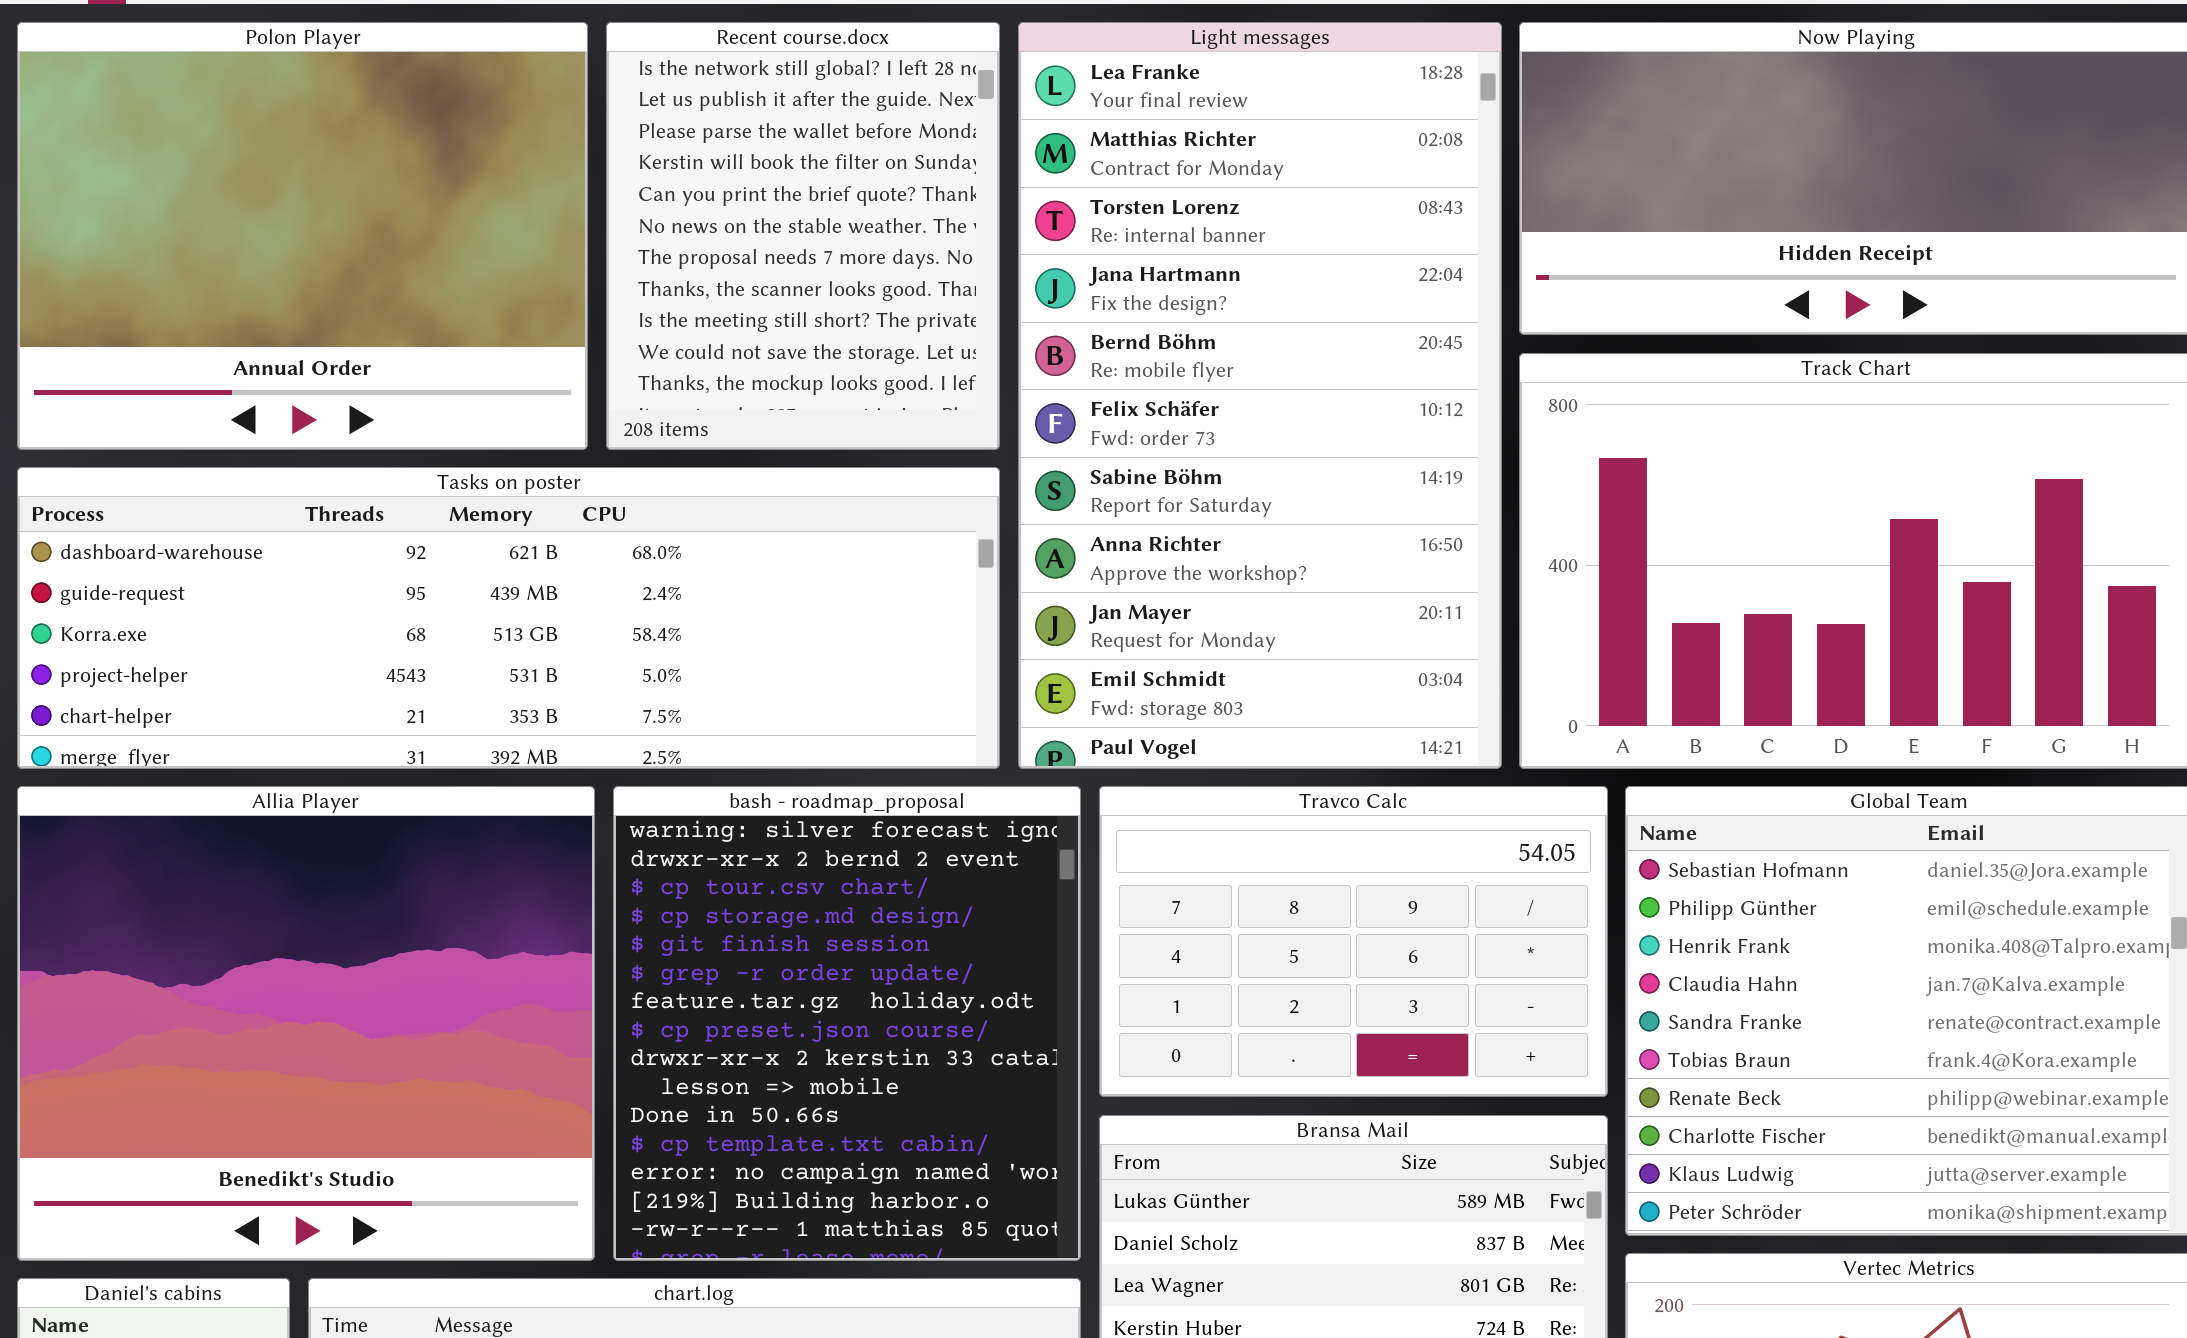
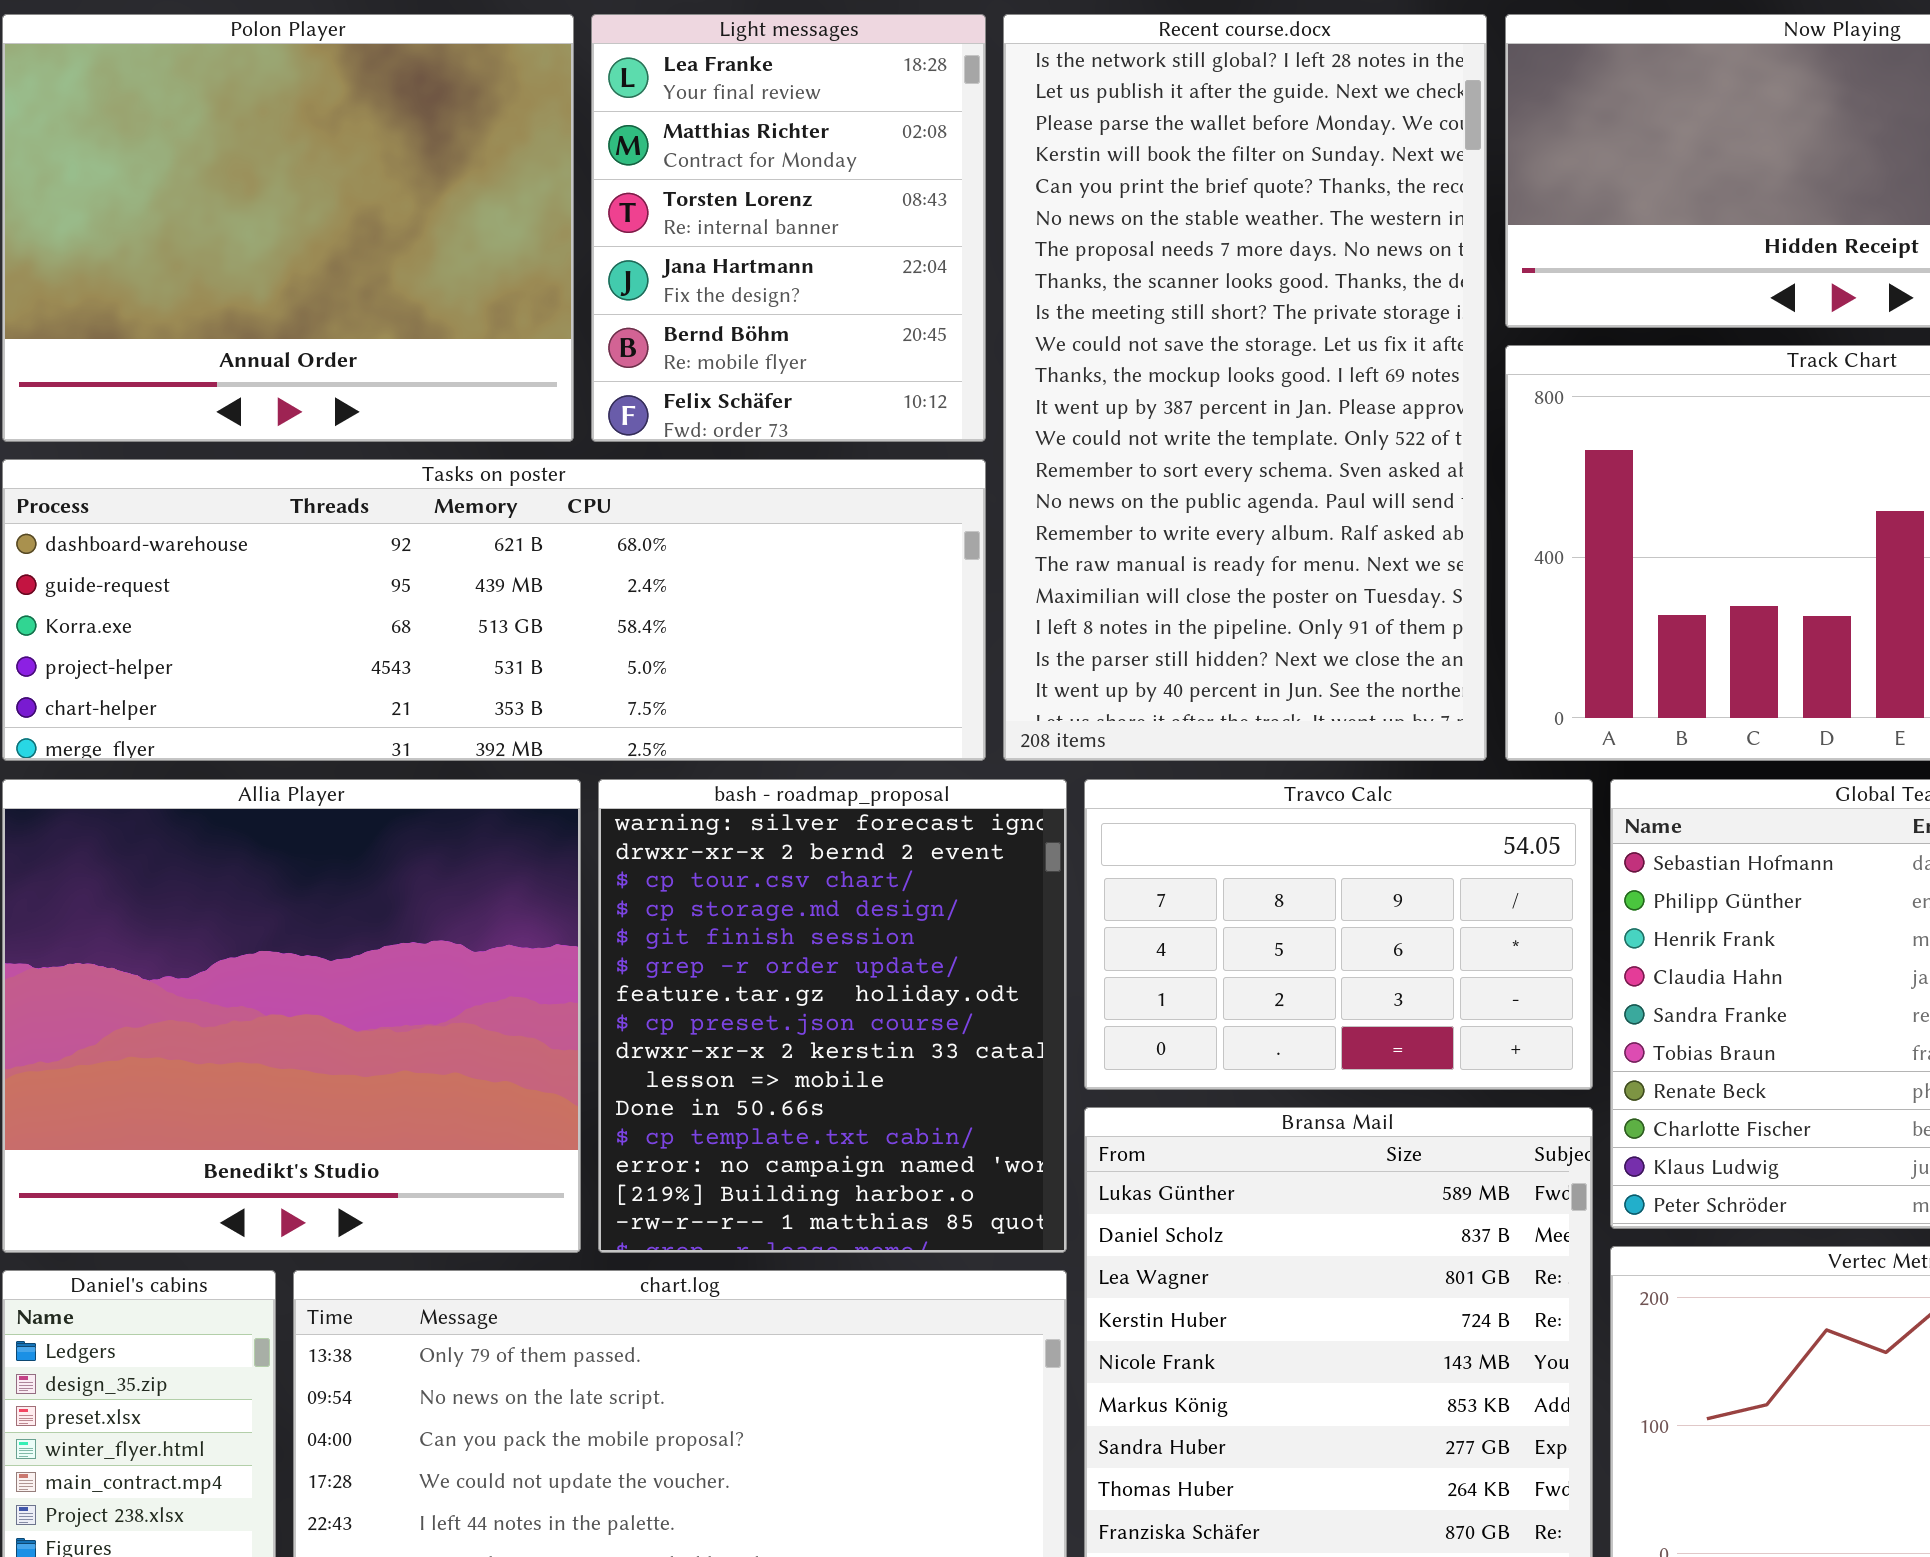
Recent course.docx: [606,22,1000,450] -> [1003,14,1487,761], moved, resized
Light messages: [1018,22,1502,769] -> [591,14,986,442], moved, resized

